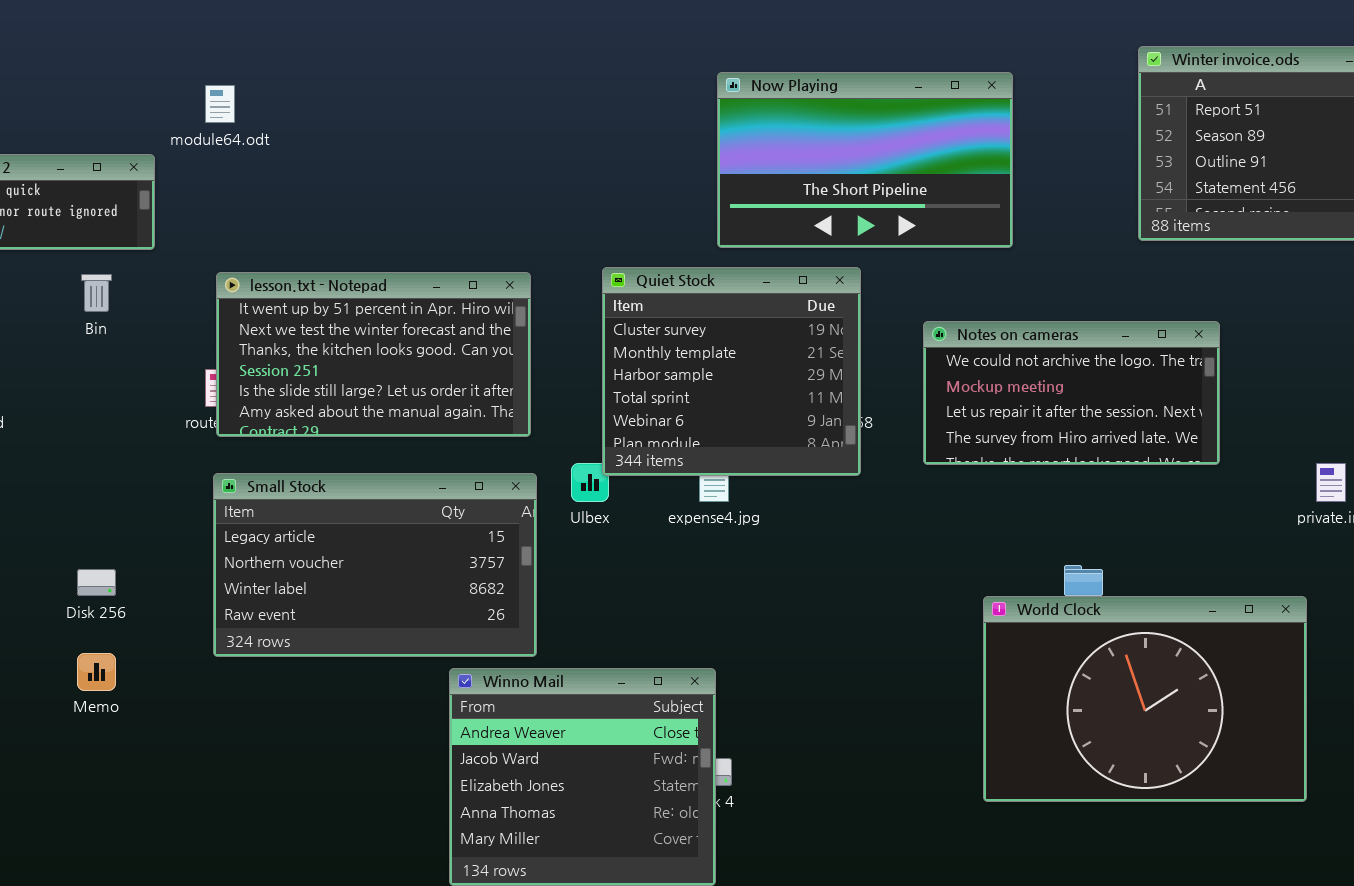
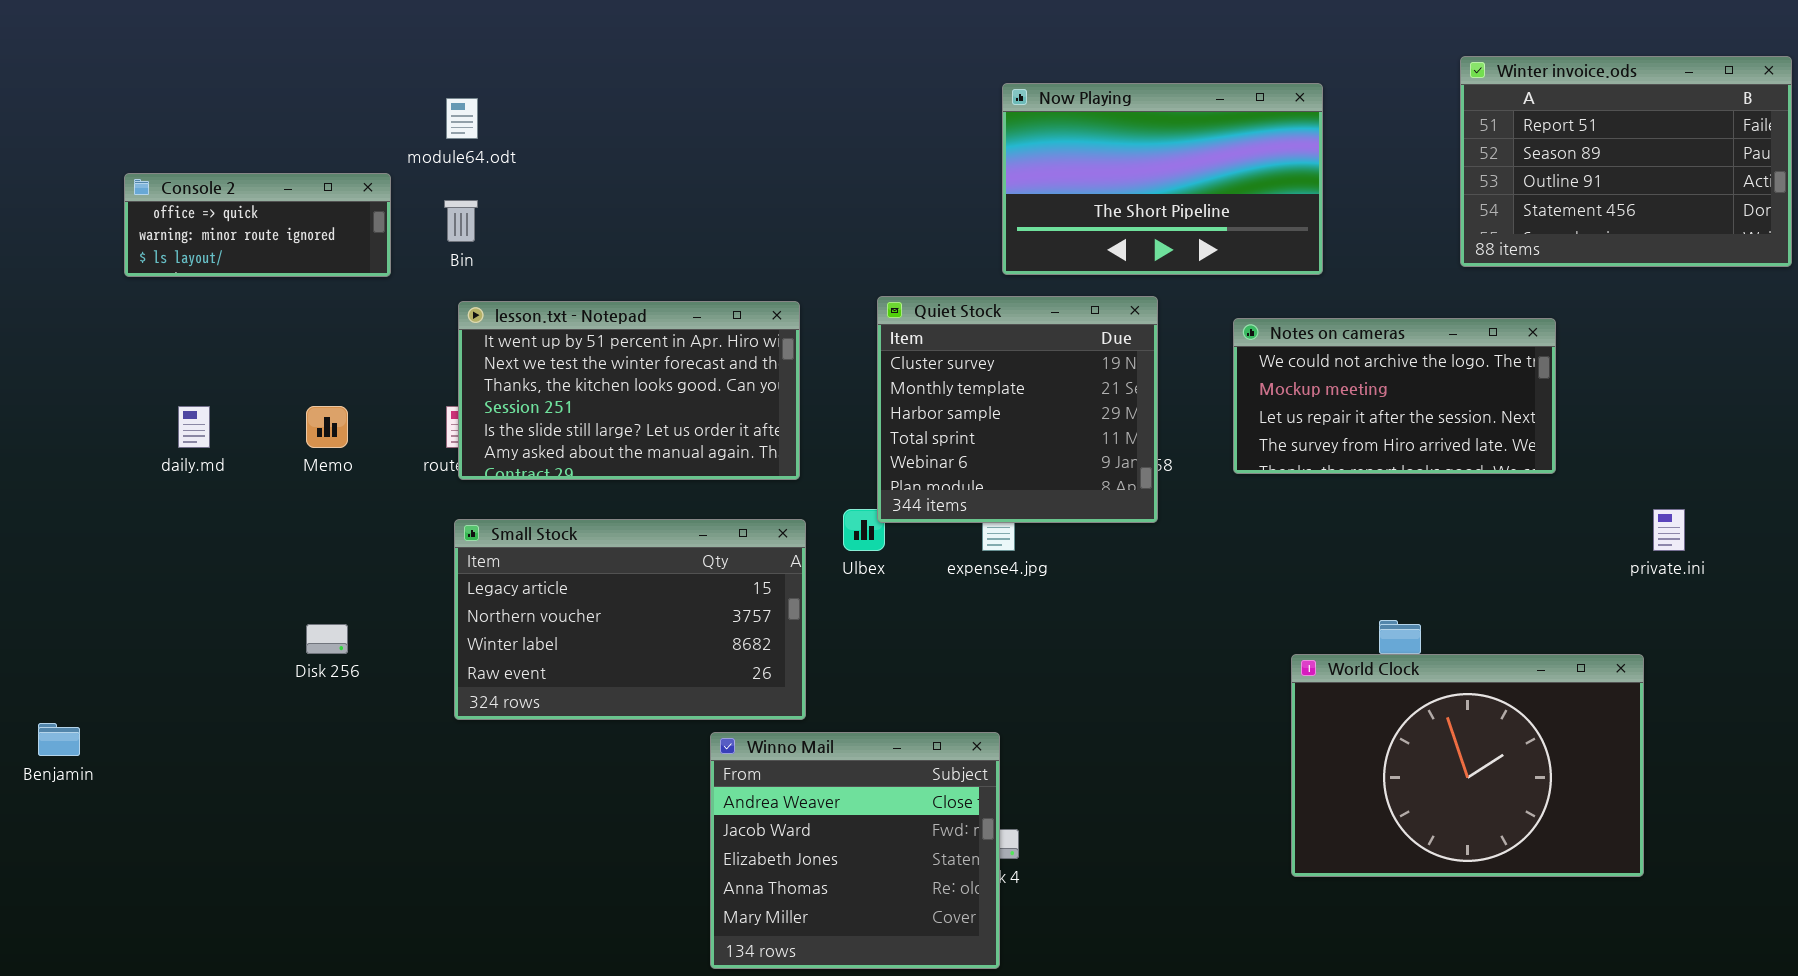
Bin: [81,274,112,312] -> [444,200,478,242], moved
Notes on cameras: [923,321,1220,465] -> [1233,318,1556,474], moved
Memo: [77,653,116,691] -> [306,406,348,448], moved

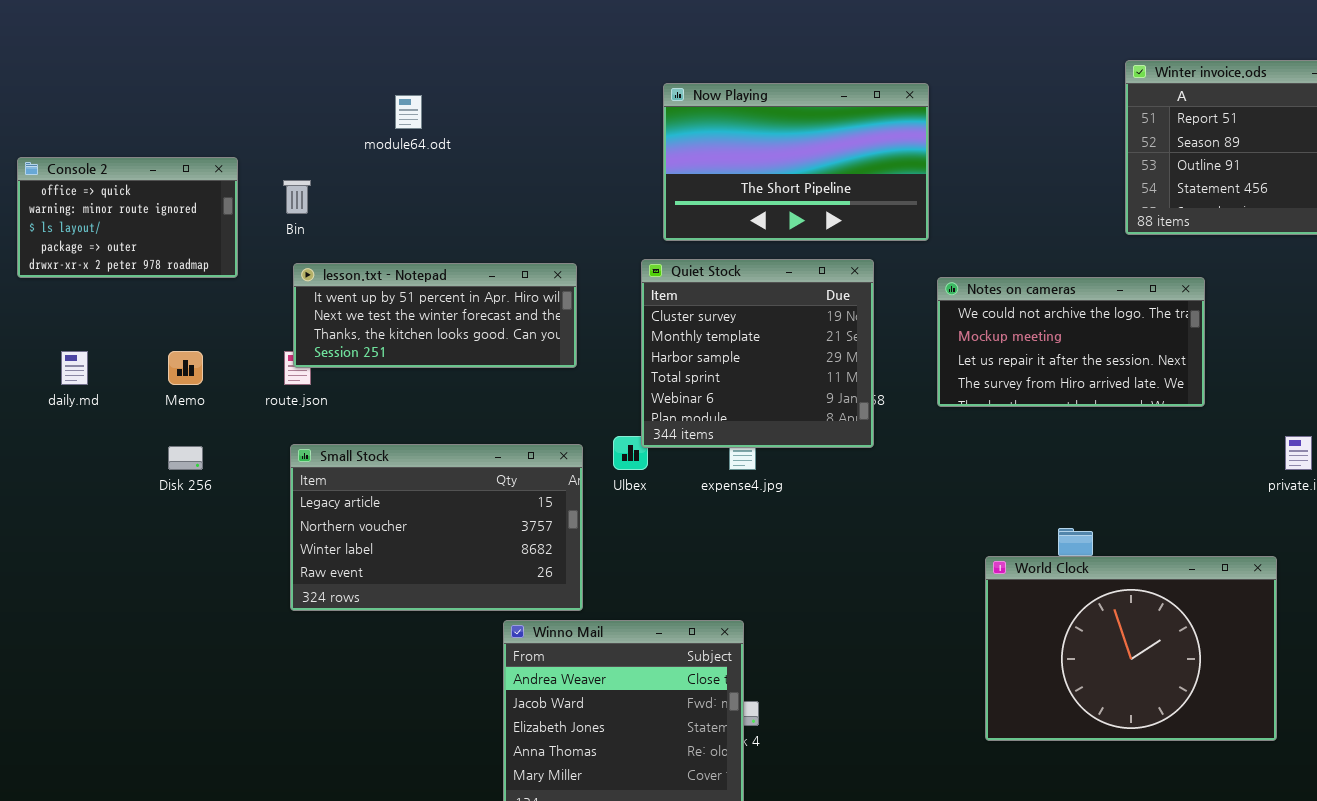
Now Playing: [1002,83,1323,275] -> [663,83,929,241], moved
module64.odt: [446,98,478,139] -> [395,95,422,129], moved
Console 2: [124,173,391,277] -> [17,157,238,278], resized
lesson.txt - Notepad: [458,301,800,480] -> [293,263,577,368], resized
Disk 256: [306,624,348,654] -> [168,446,203,470], moved

